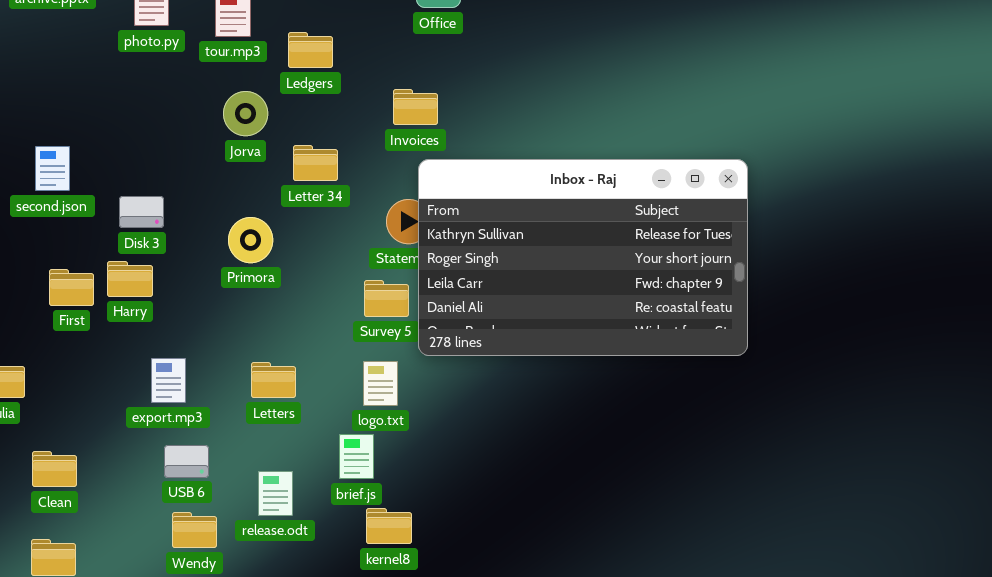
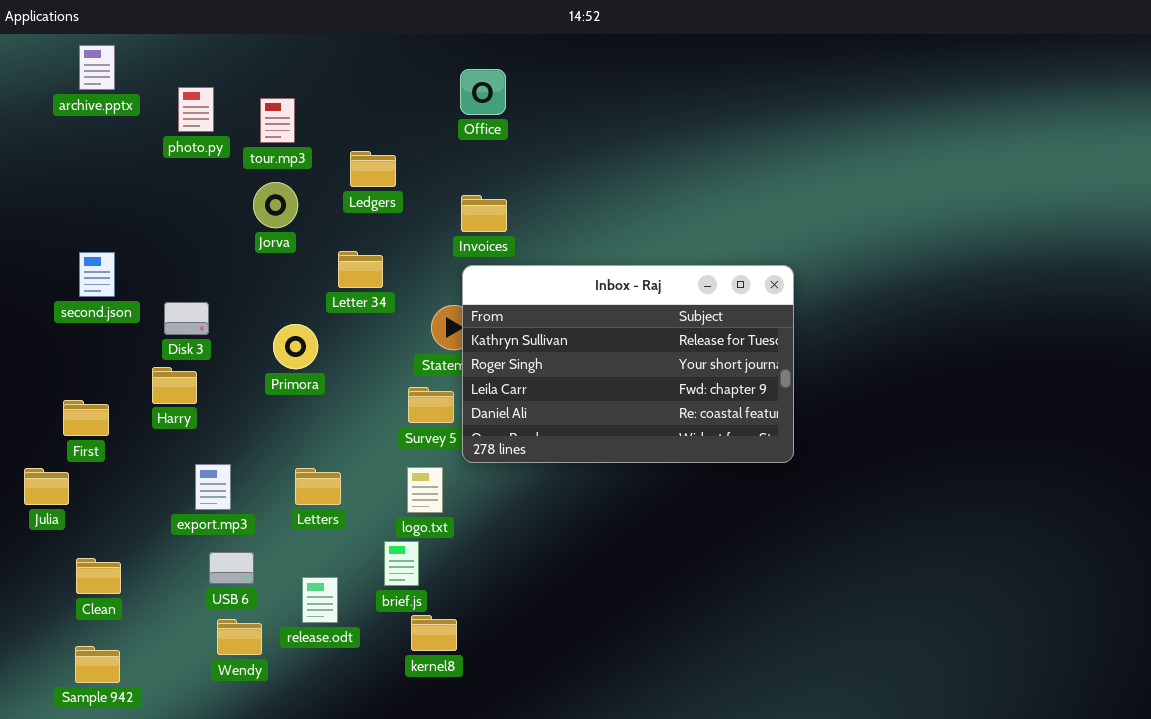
Ledgers: [288,32,333,68] -> [350,151,396,187], moved
Invoices: [393,89,438,125] -> [461,195,507,232], moved
Jorva: [223,91,268,136] -> [253,182,298,228], moved
First: [49,269,94,306] -> [63,400,109,436], moved

